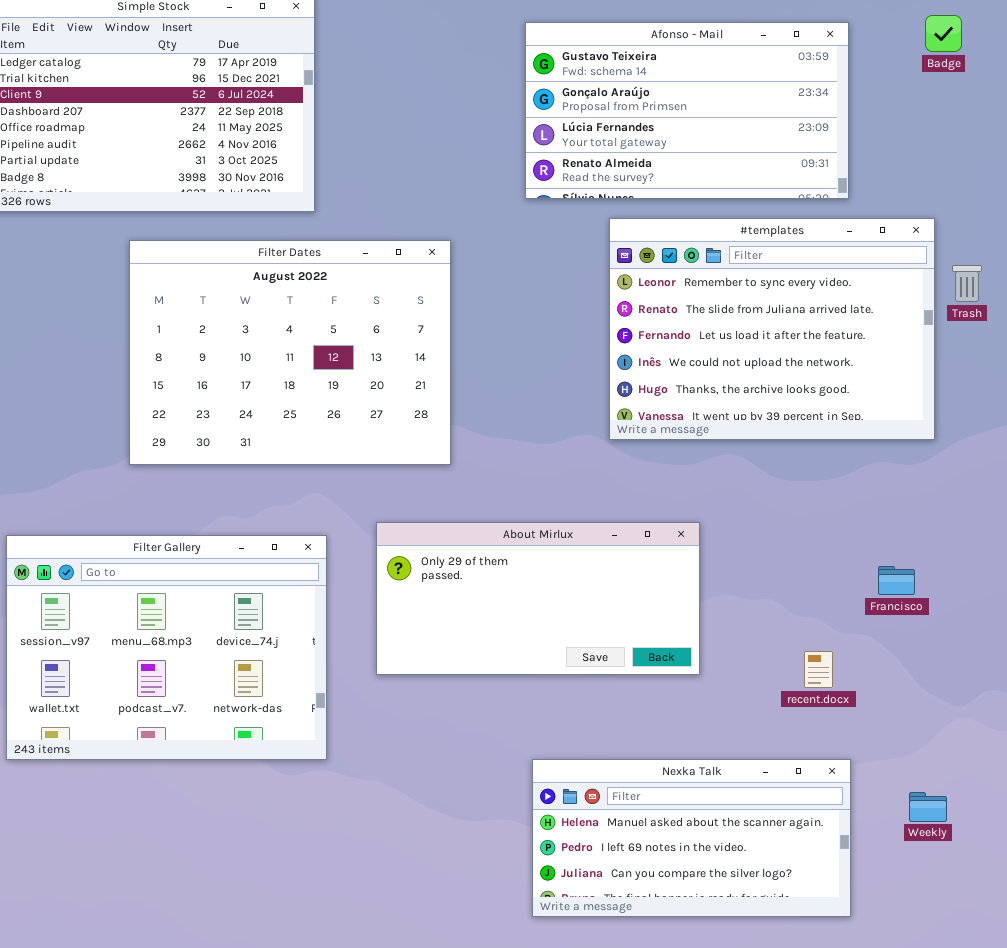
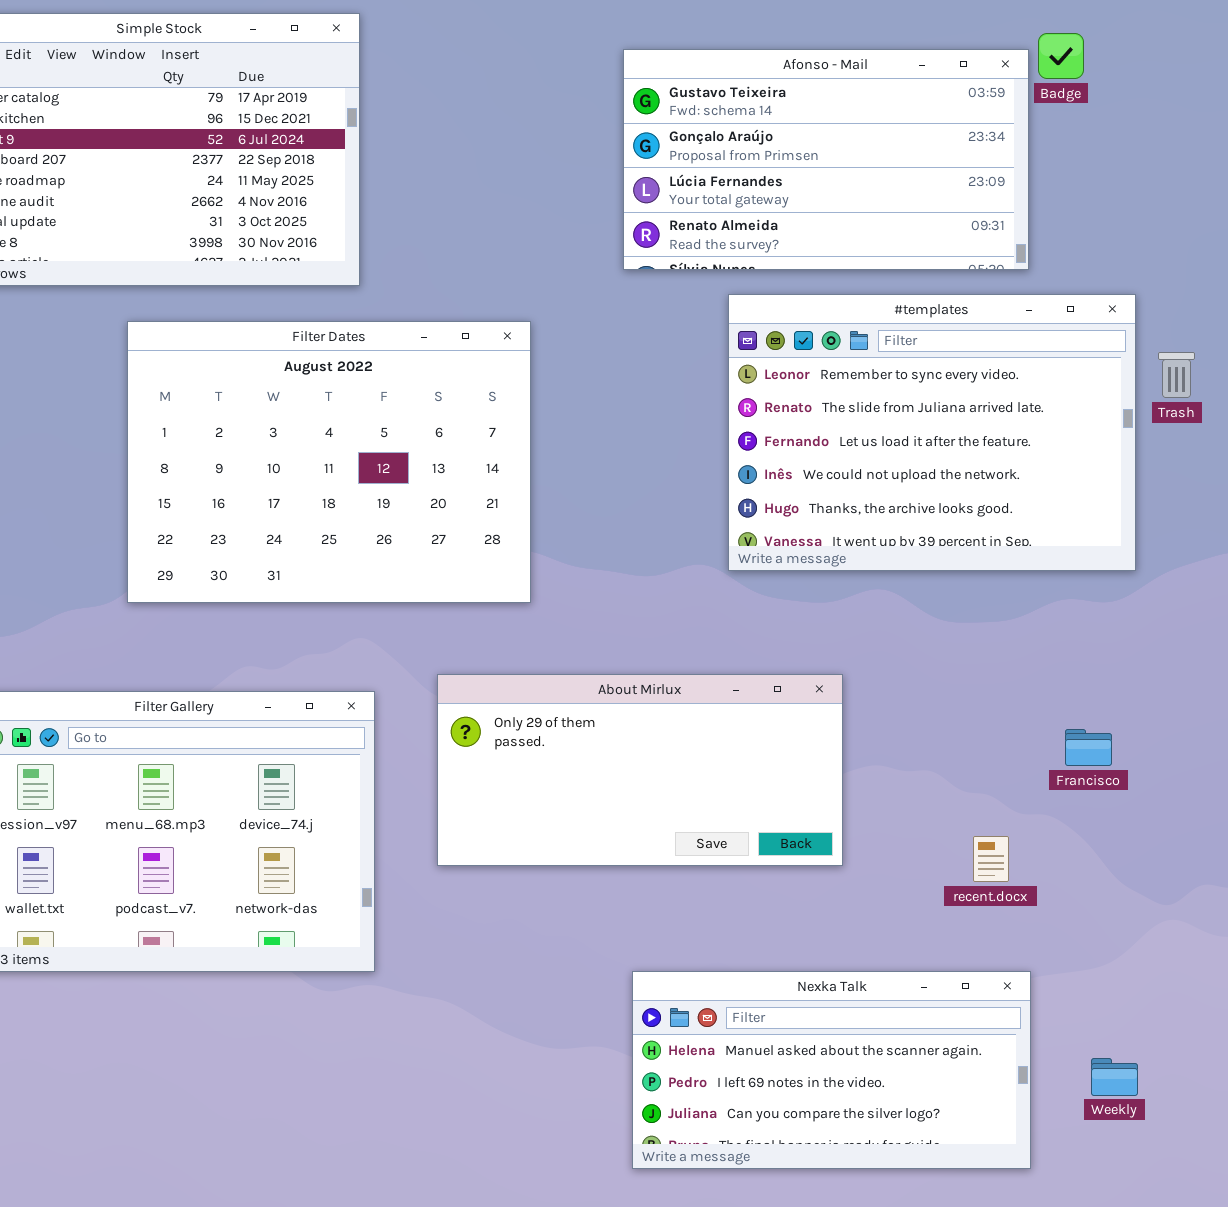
Badge: [925,15,962,52] -> [1038,33,1084,79], moved
Weekly: [909,792,947,822] -> [1091,1058,1138,1096], moved

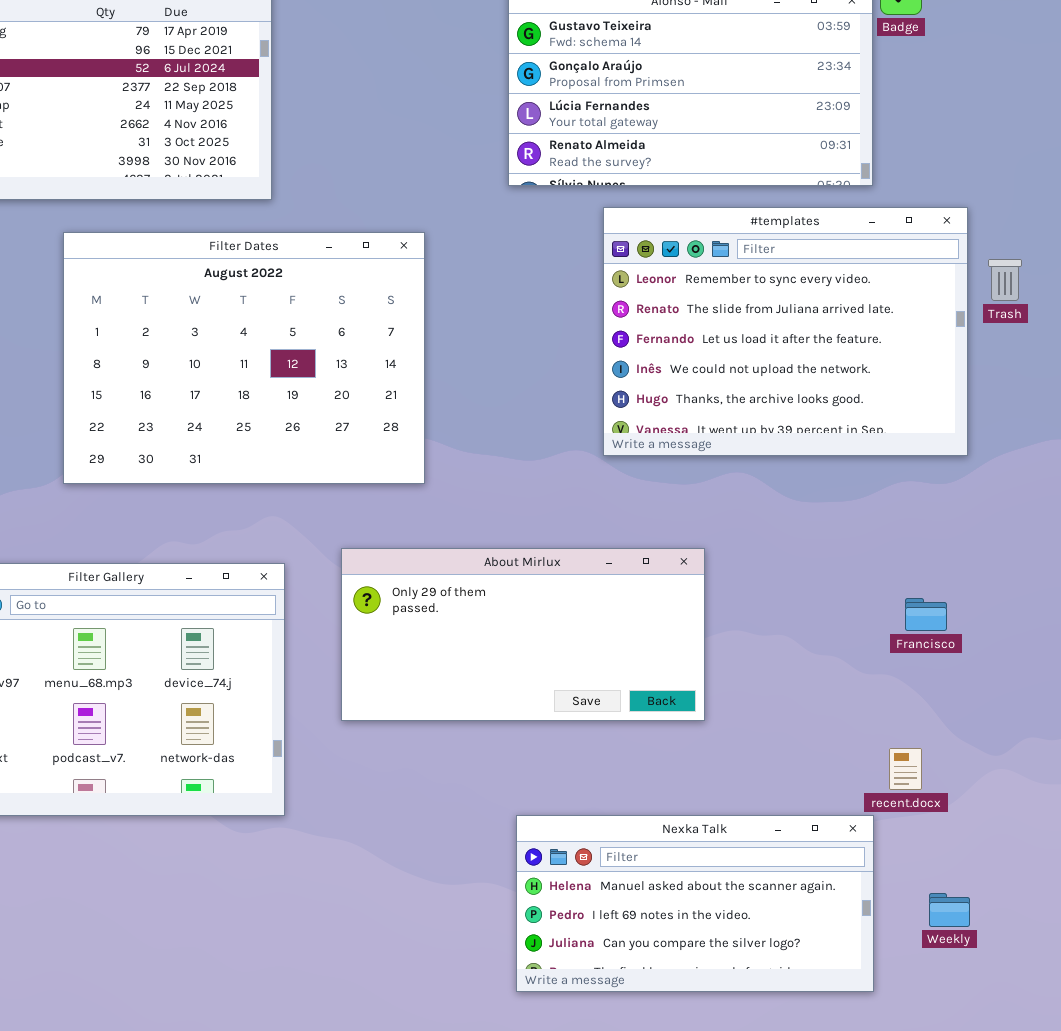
recent.docx: [973,836,1009,882] -> [889,748,922,790], moved

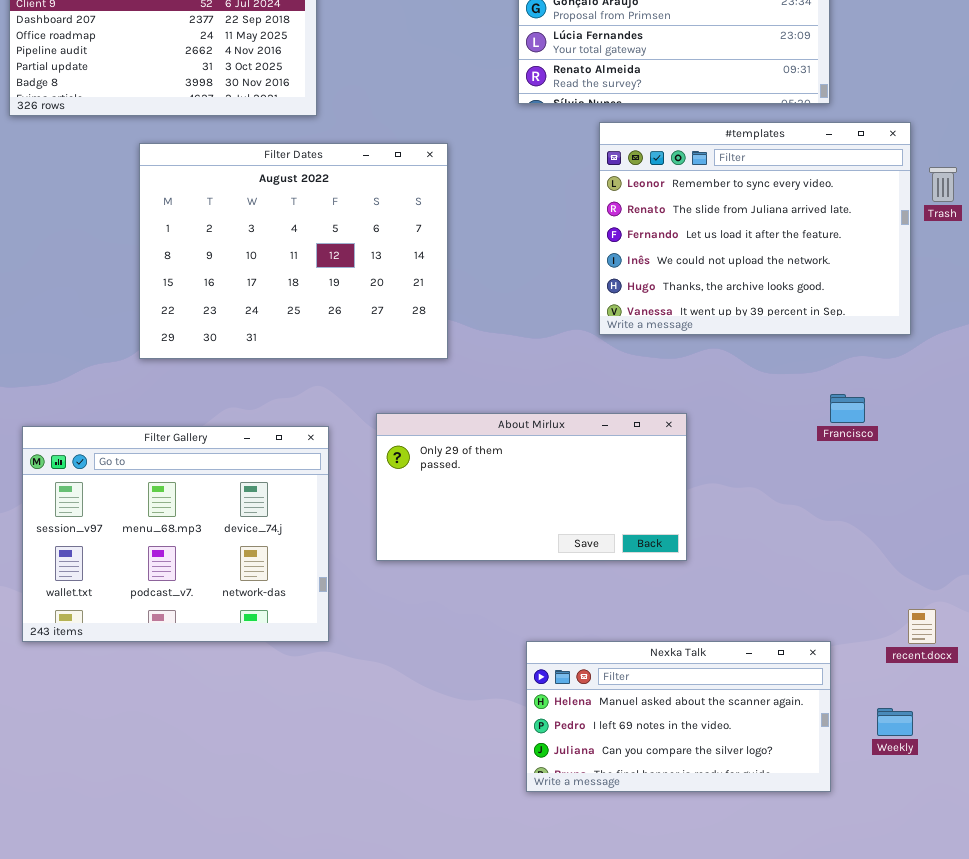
Francisco: [905,598,947,631] -> [830,394,865,423], moved
recent.docx: [889,748,922,790] -> [908,609,936,644], moved

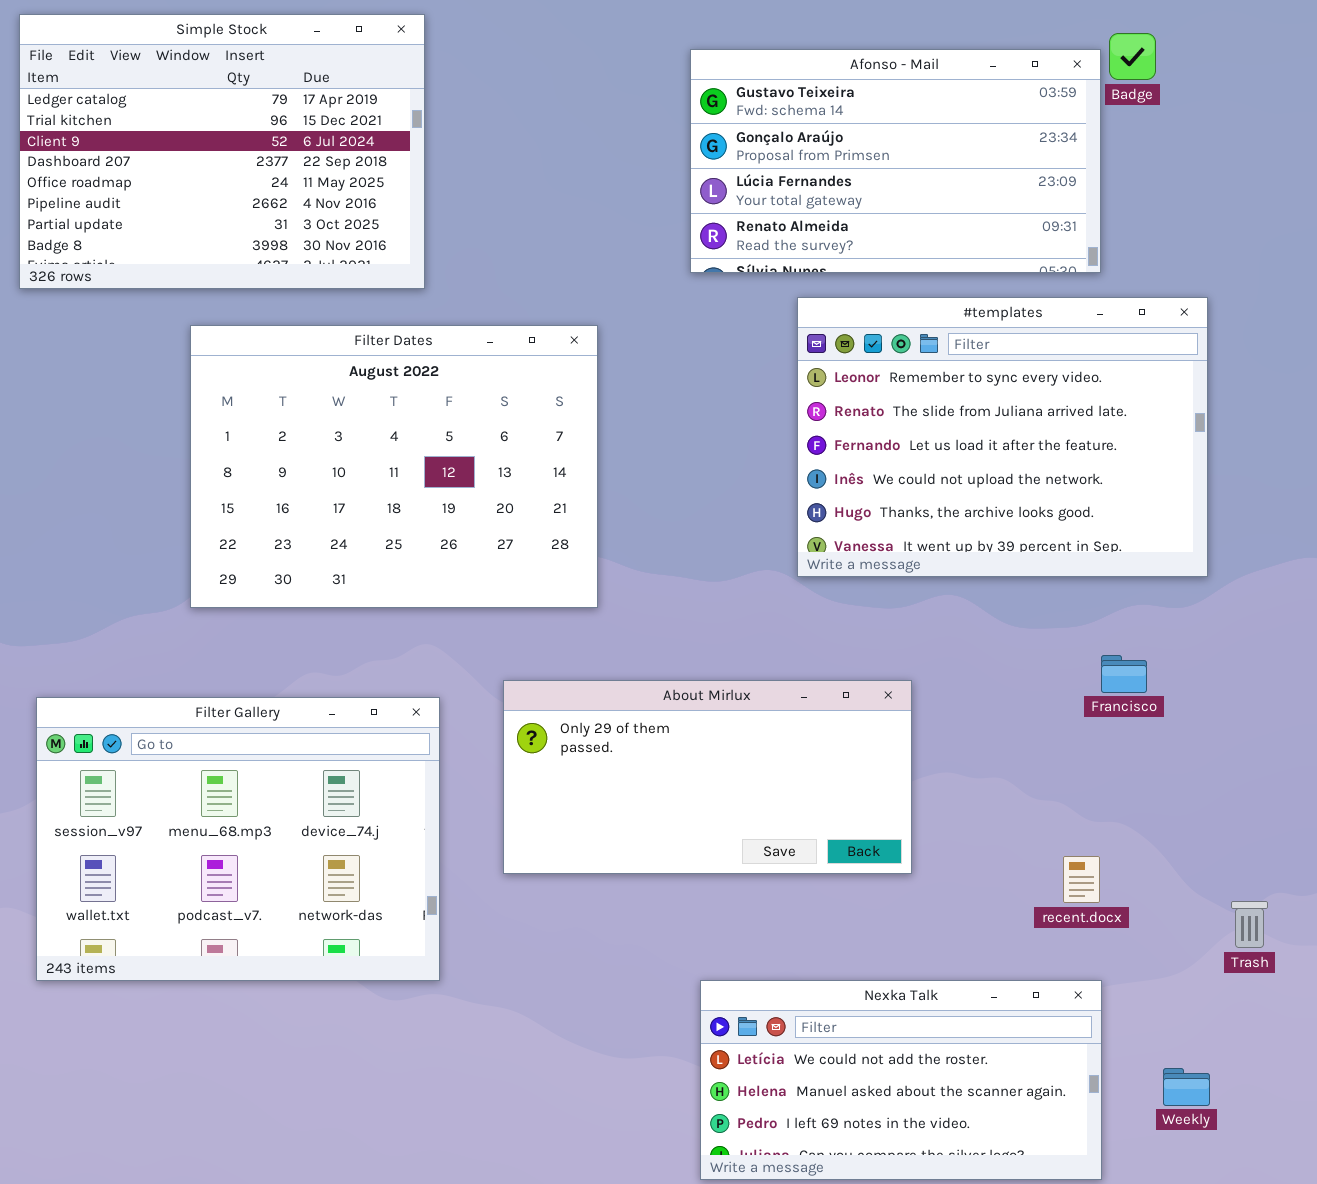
Trash: [929,167,957,202] -> [1231,901,1268,948], moved
recent.docx: [908,609,936,644] -> [1063,856,1100,903], moved
Nexka Talk: [526,641,831,792] -> [700,980,1102,1180], scrolled up 1 row

